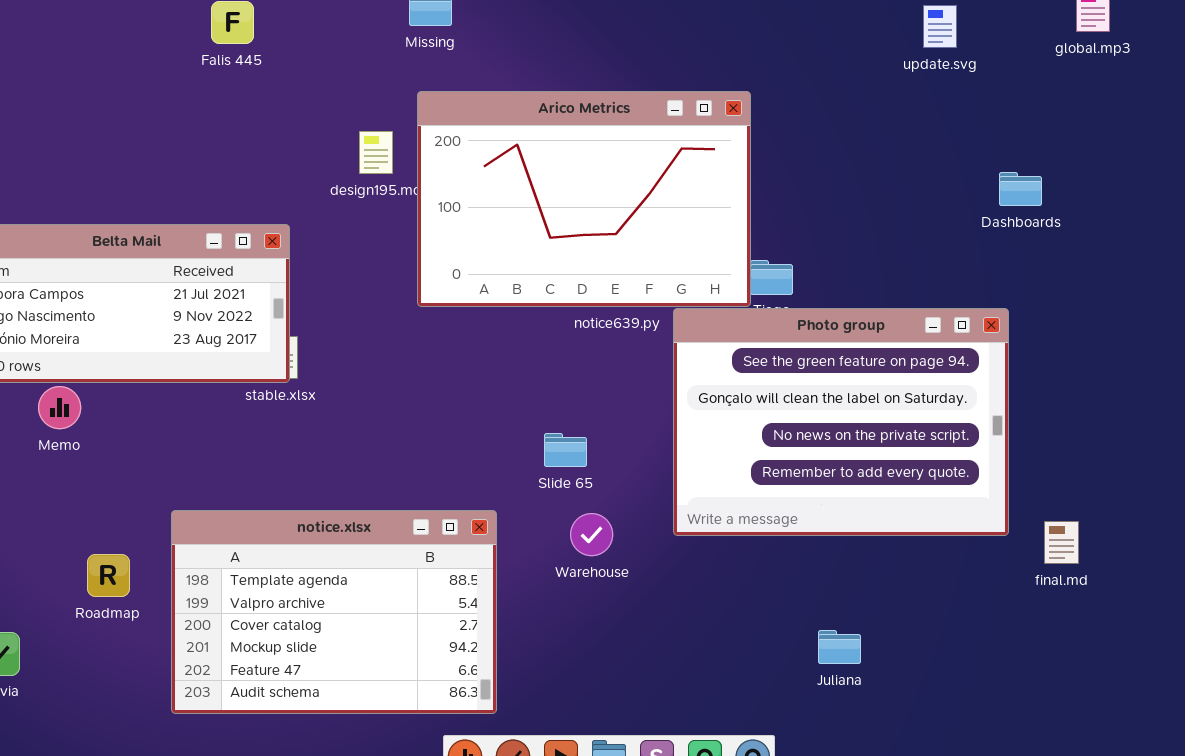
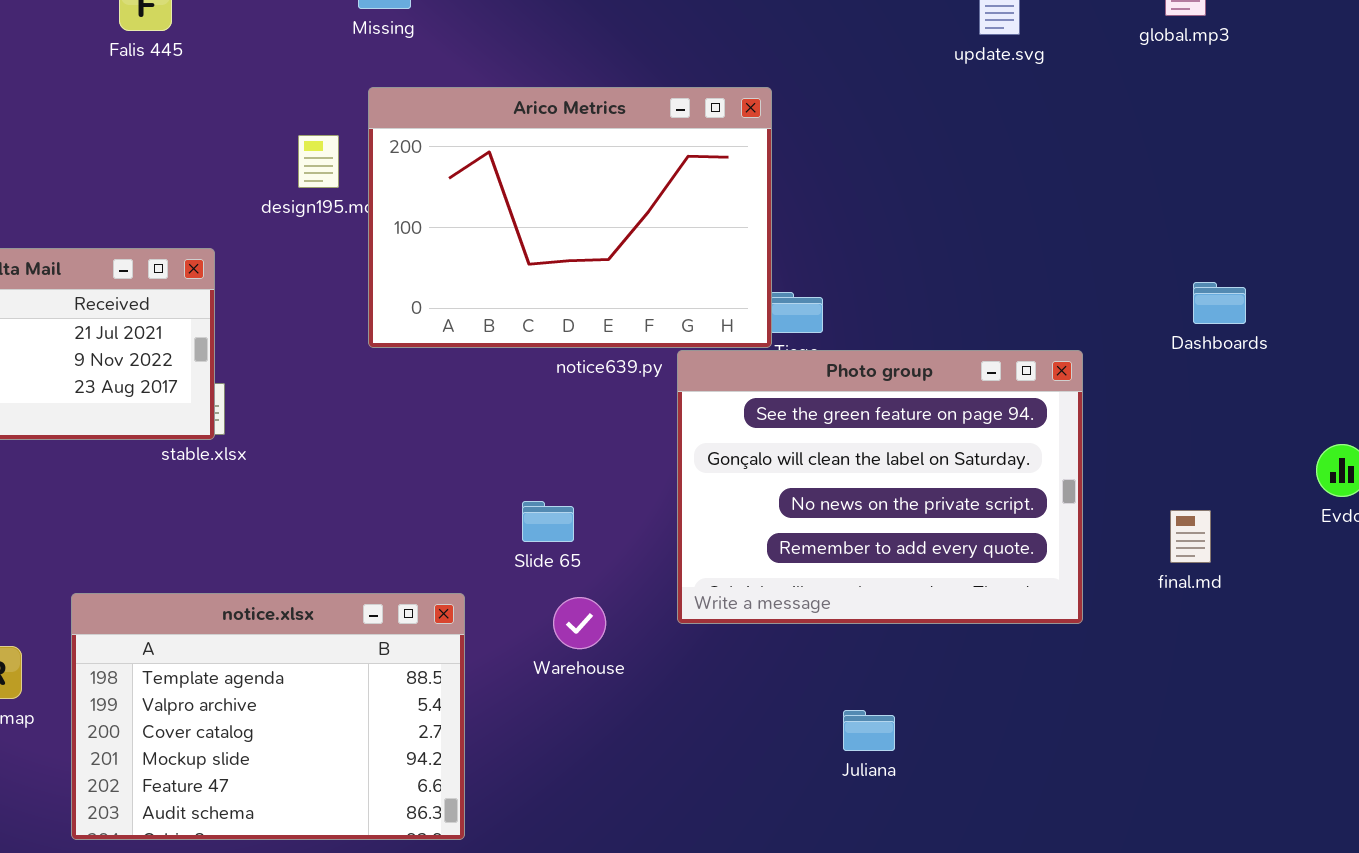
Dashboards: [999,172,1042,206] -> [1193,282,1246,324], moved
final.md: [1044,521,1079,564] -> [1170,510,1211,563], moved
Juliana: [818,630,861,664] -> [843,710,895,751], moved

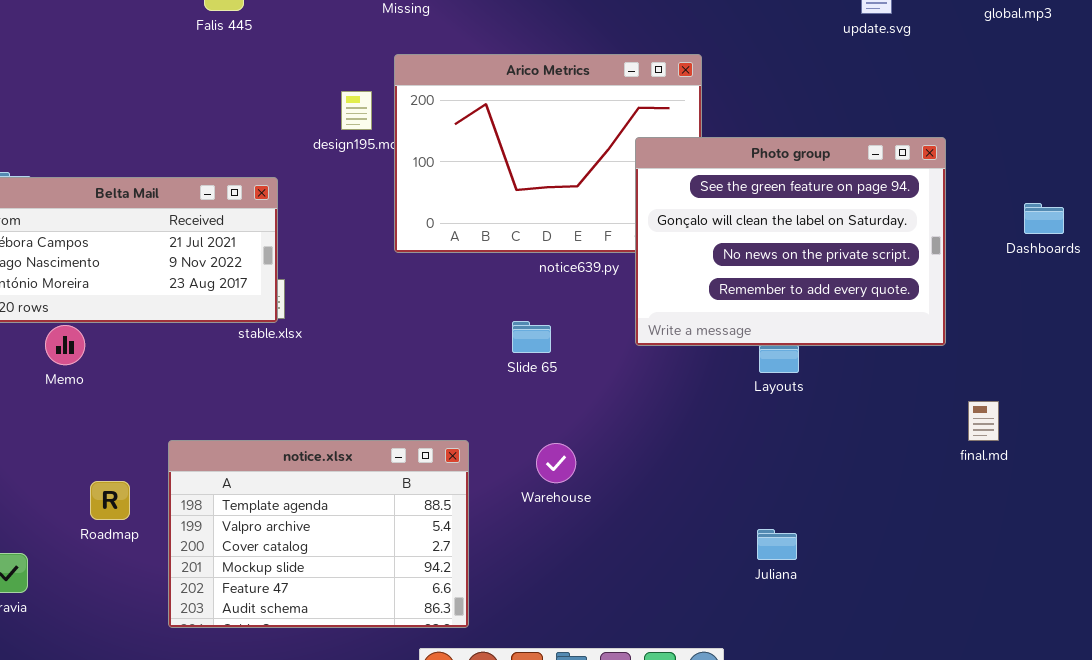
Photo group: [677,350,1083,624] -> [635,137,946,346], moved
Slide 65: [522,501,574,542] -> [512,321,551,353], moved
final.md: [1170,510,1211,563] -> [968,401,999,441], moved

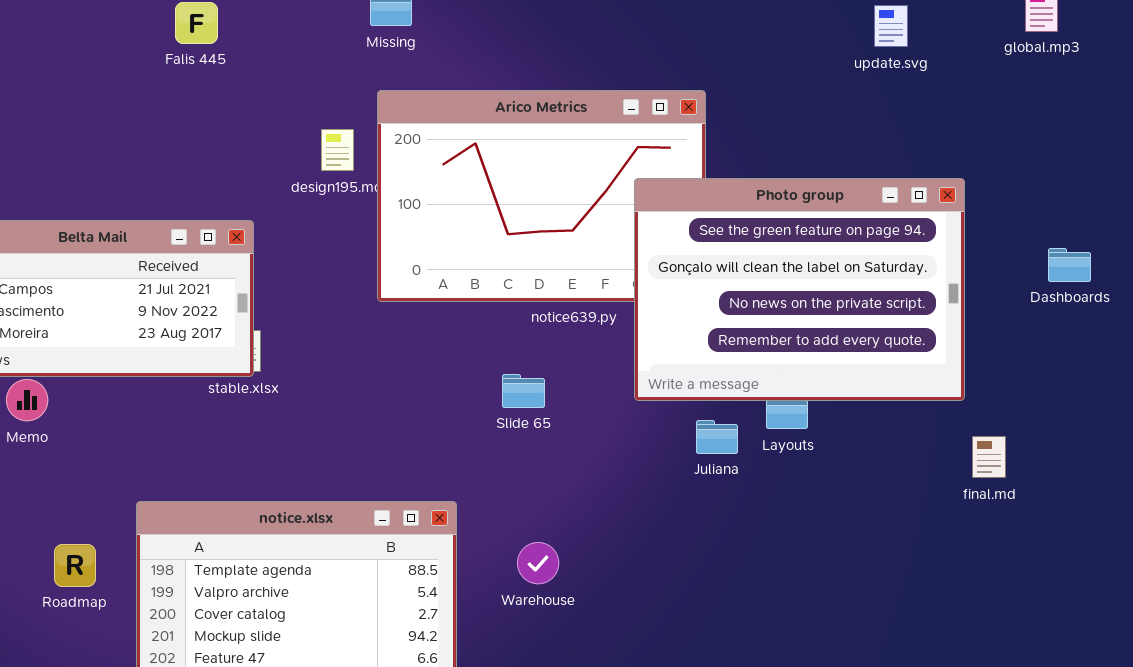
final.md: [968,401,999,441] -> [972,436,1006,478], moved
Warehouse: [536,443,576,483] -> [517,542,559,584], moved
Juliana: [757,529,797,560] -> [696,420,738,454], moved

